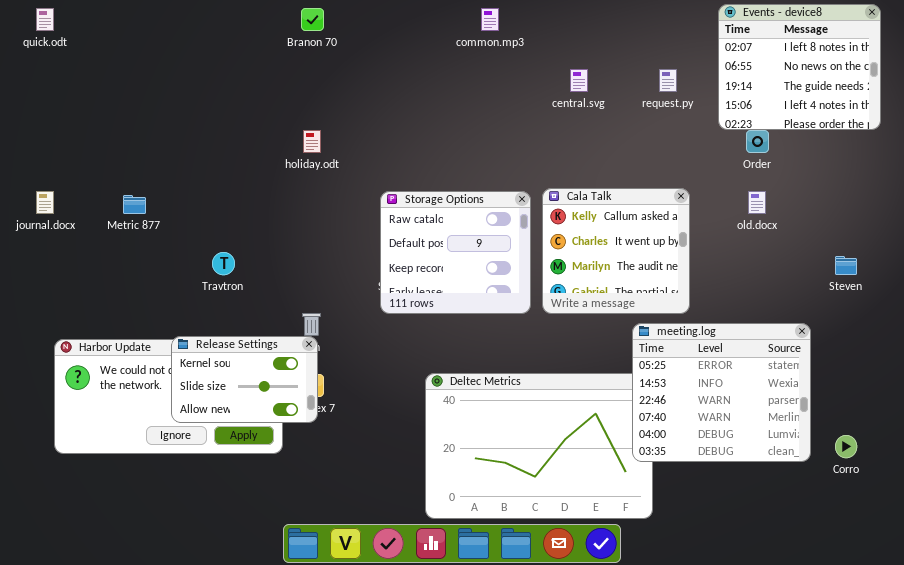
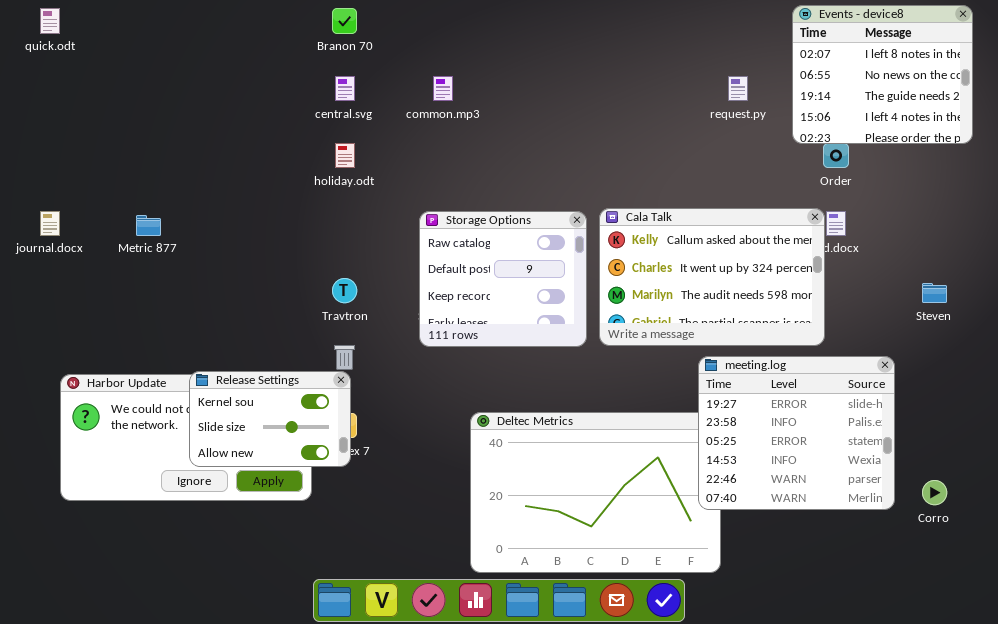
common.mp3: [481,8,499,31] -> [433,76,453,101], moved
central.svg: [570,69,588,92] -> [335,76,355,101], moved
Cala Talk: [542,188,690,314] -> [599,208,825,346], resized
Travtron: [212,252,235,275] -> [332,278,357,303], moved
meeting.log: [632,323,811,462] -> [698,356,895,510], scrolled up 2 rows

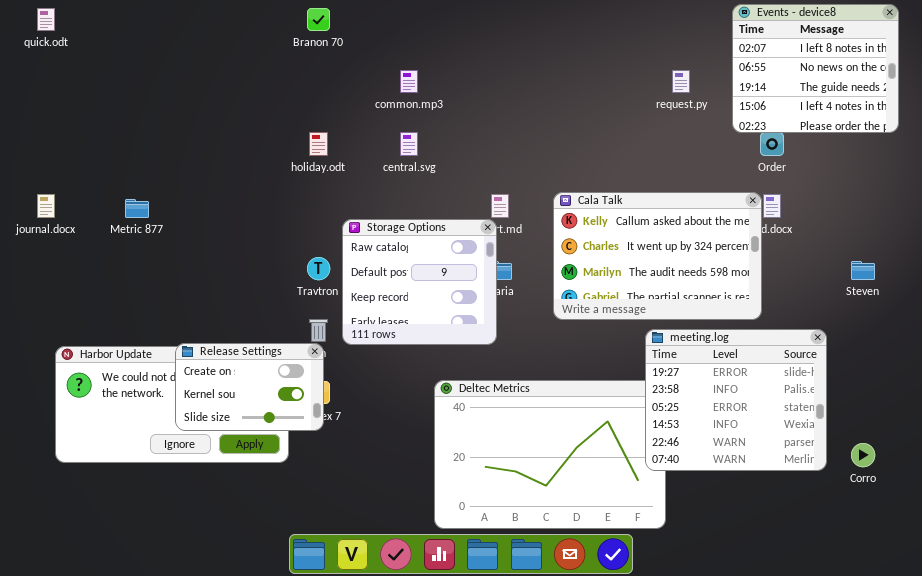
central.svg: [335,76,355,101] -> [400,132,418,156], moved
Storage Options: [419,211,587,347] -> [342,219,497,345], moved
Release Settings: [189,371,351,467] -> [175,343,324,431], scrolled up 1 row

